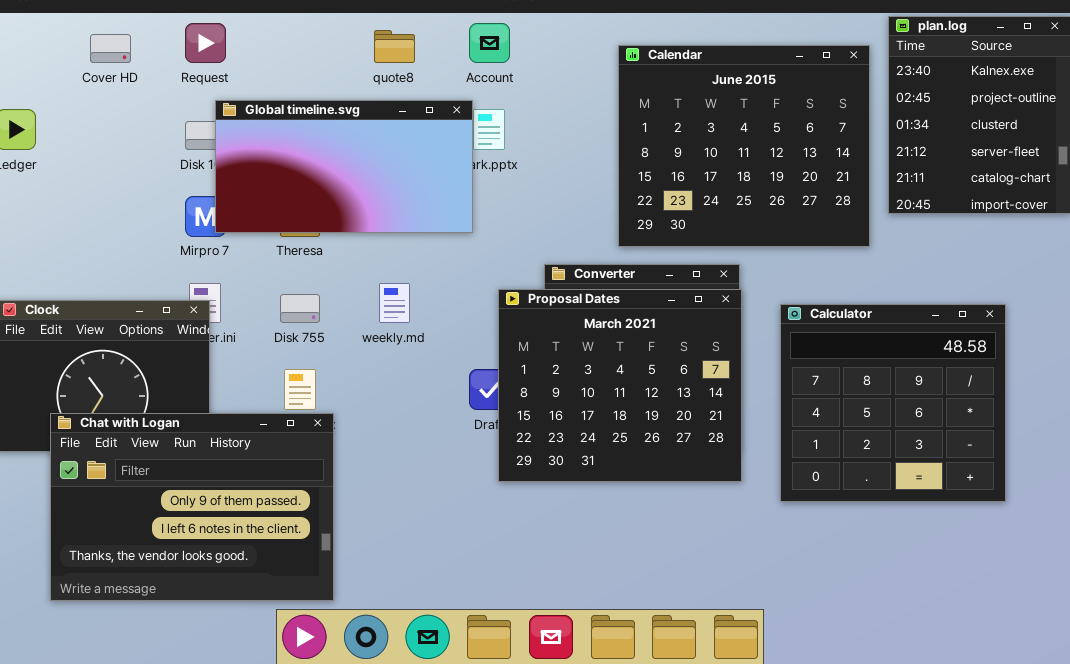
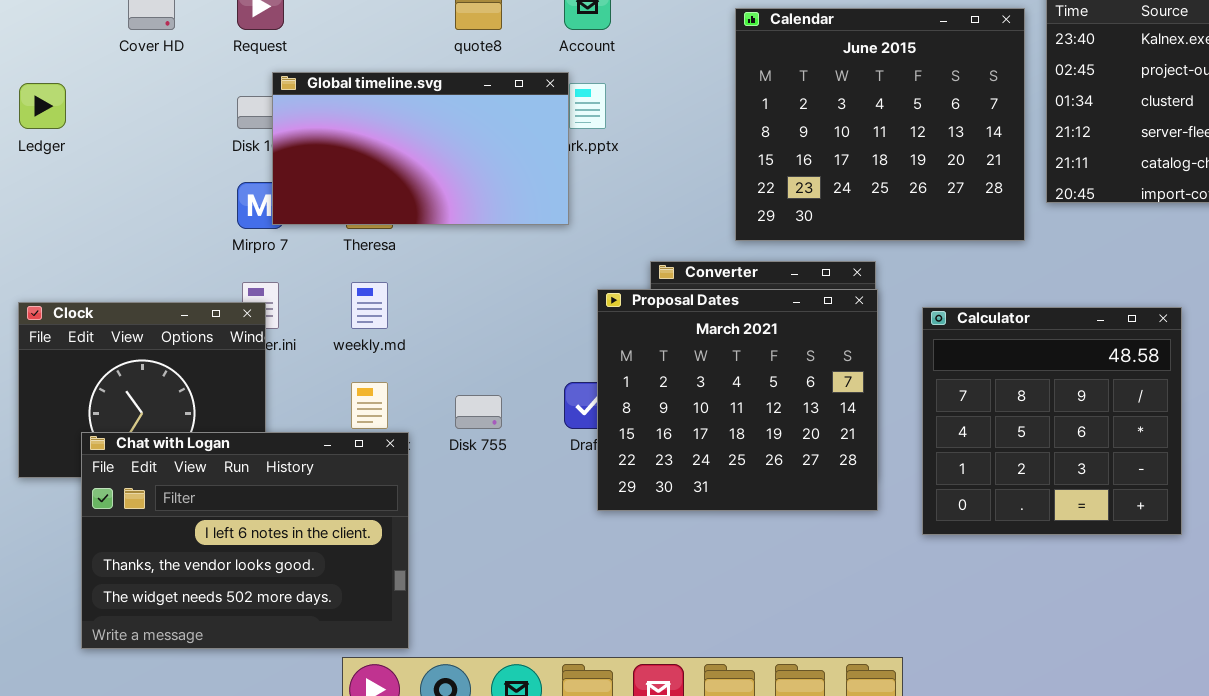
weekly.md: [379,283,410,323] -> [351,282,388,329], moved
Disk 755: [280,294,320,323] -> [455,395,502,429], moved
Chat with Logan: [50,413,334,601] -> [81,432,409,649], scrolled down 1 row

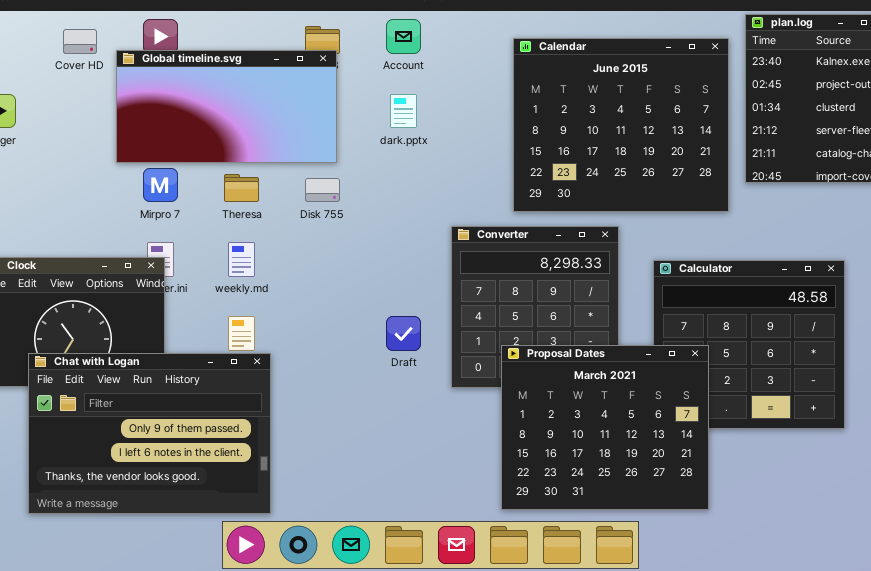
Global timeline.svg: [272,72,569,225] -> [116,50,337,163], moved
Proposal Dates: [597,289,878,511] -> [501,345,709,510], moved
Disk 755: [455,395,502,429] -> [305,178,340,202], moved
Chat with Logan: [81,432,409,649] -> [28,353,271,514], scrolled up 1 row

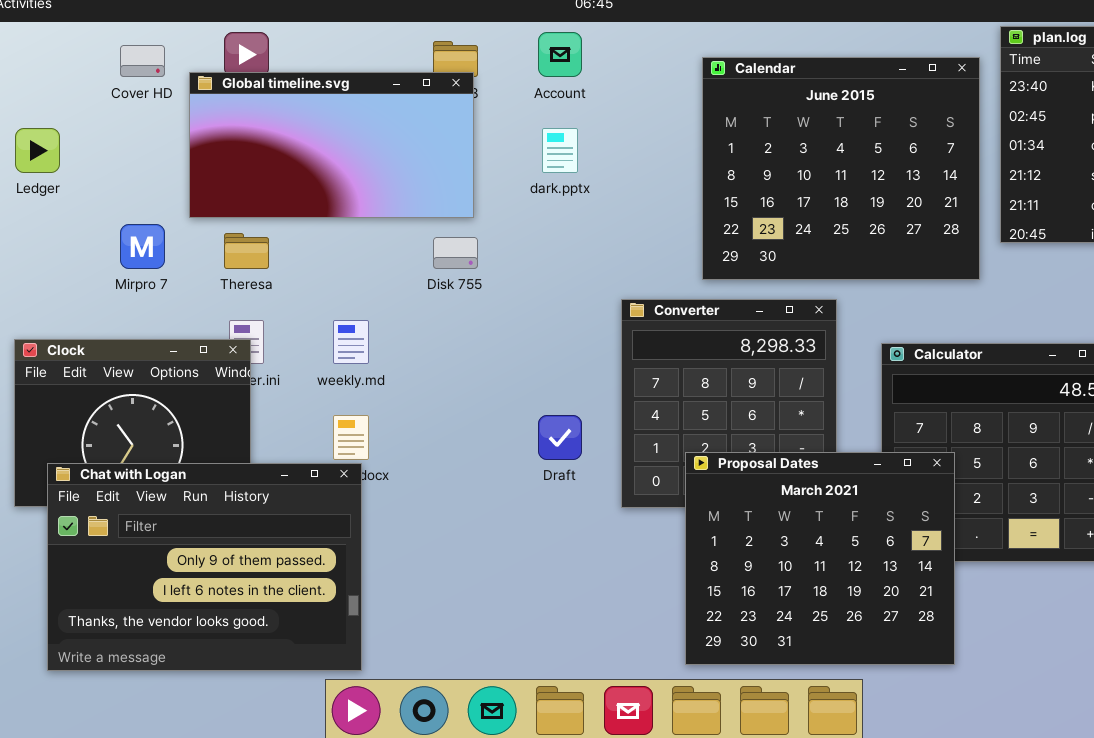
Mirpro 7: [143,168,178,202] -> [120,224,165,269], moved
Theresa: [224,174,259,202] -> [224,233,269,269], moved
Chat with Logan: [28,353,271,514] -> [47,463,362,671], moved

